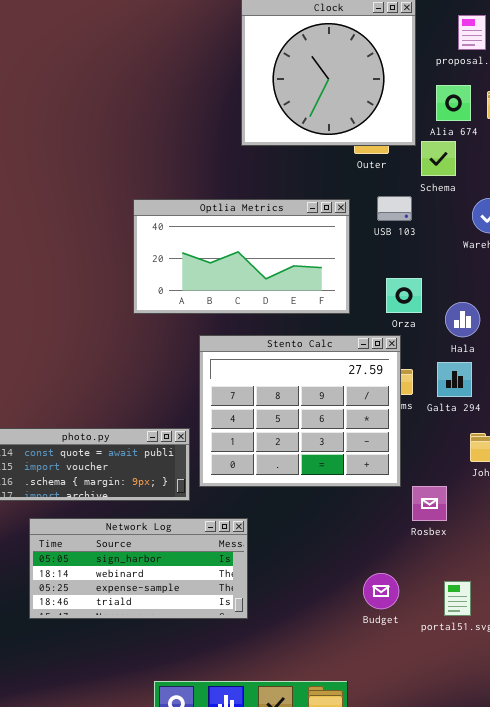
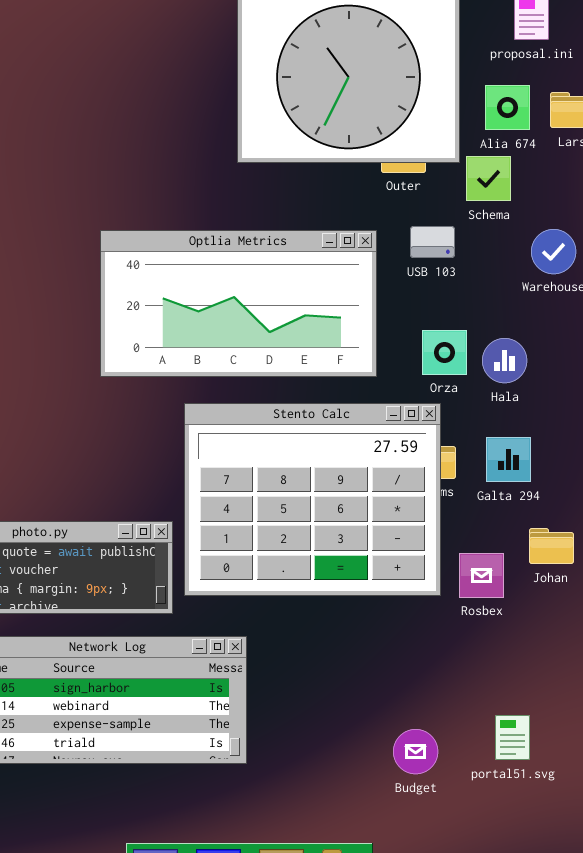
Hala: [445,302,480,337] -> [482,338,527,383], moved
Rosbex: [412,486,447,521] -> [459,553,504,598], moved
Budget: [363,573,399,609] -> [393,729,438,774], moved

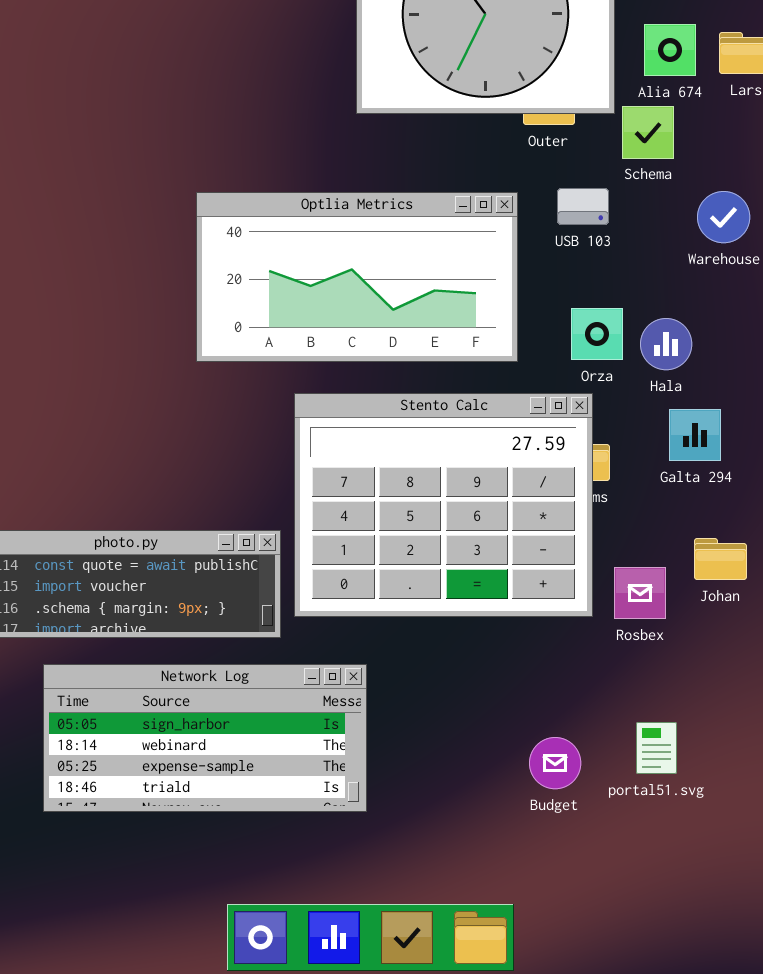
Galta 294: [486,437,531,482] -> [669,409,721,461], moved
portal51.svg: [495,715,530,760] -> [636,722,677,774], moved
Budget: [393,729,438,774] -> [529,737,581,789], moved

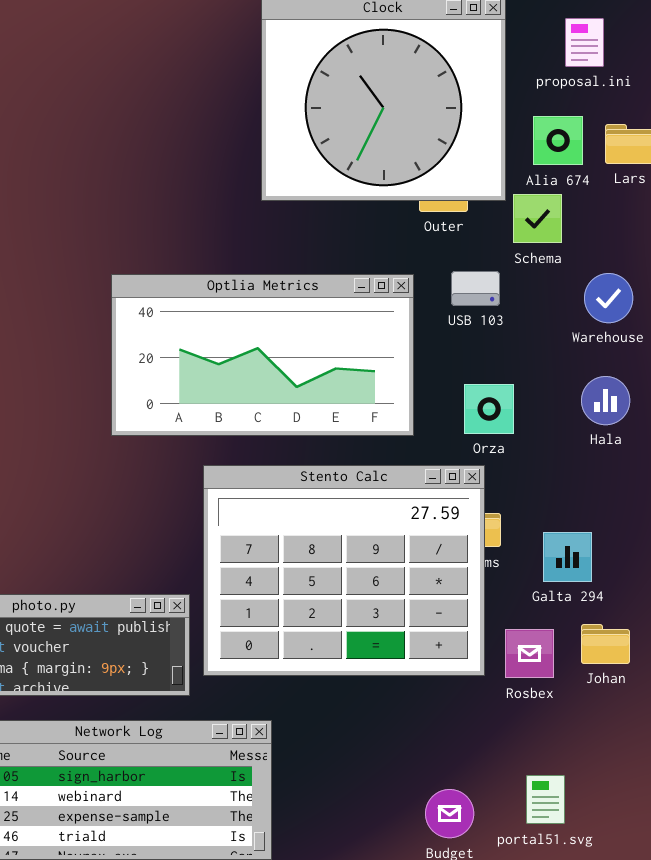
Hala: [640,318,692,370] -> [581,376,630,425], moved
Galta 294: [669,409,721,461] -> [543,532,592,582], moved
Johan: [694,538,747,580] -> [581,624,630,664], moved

